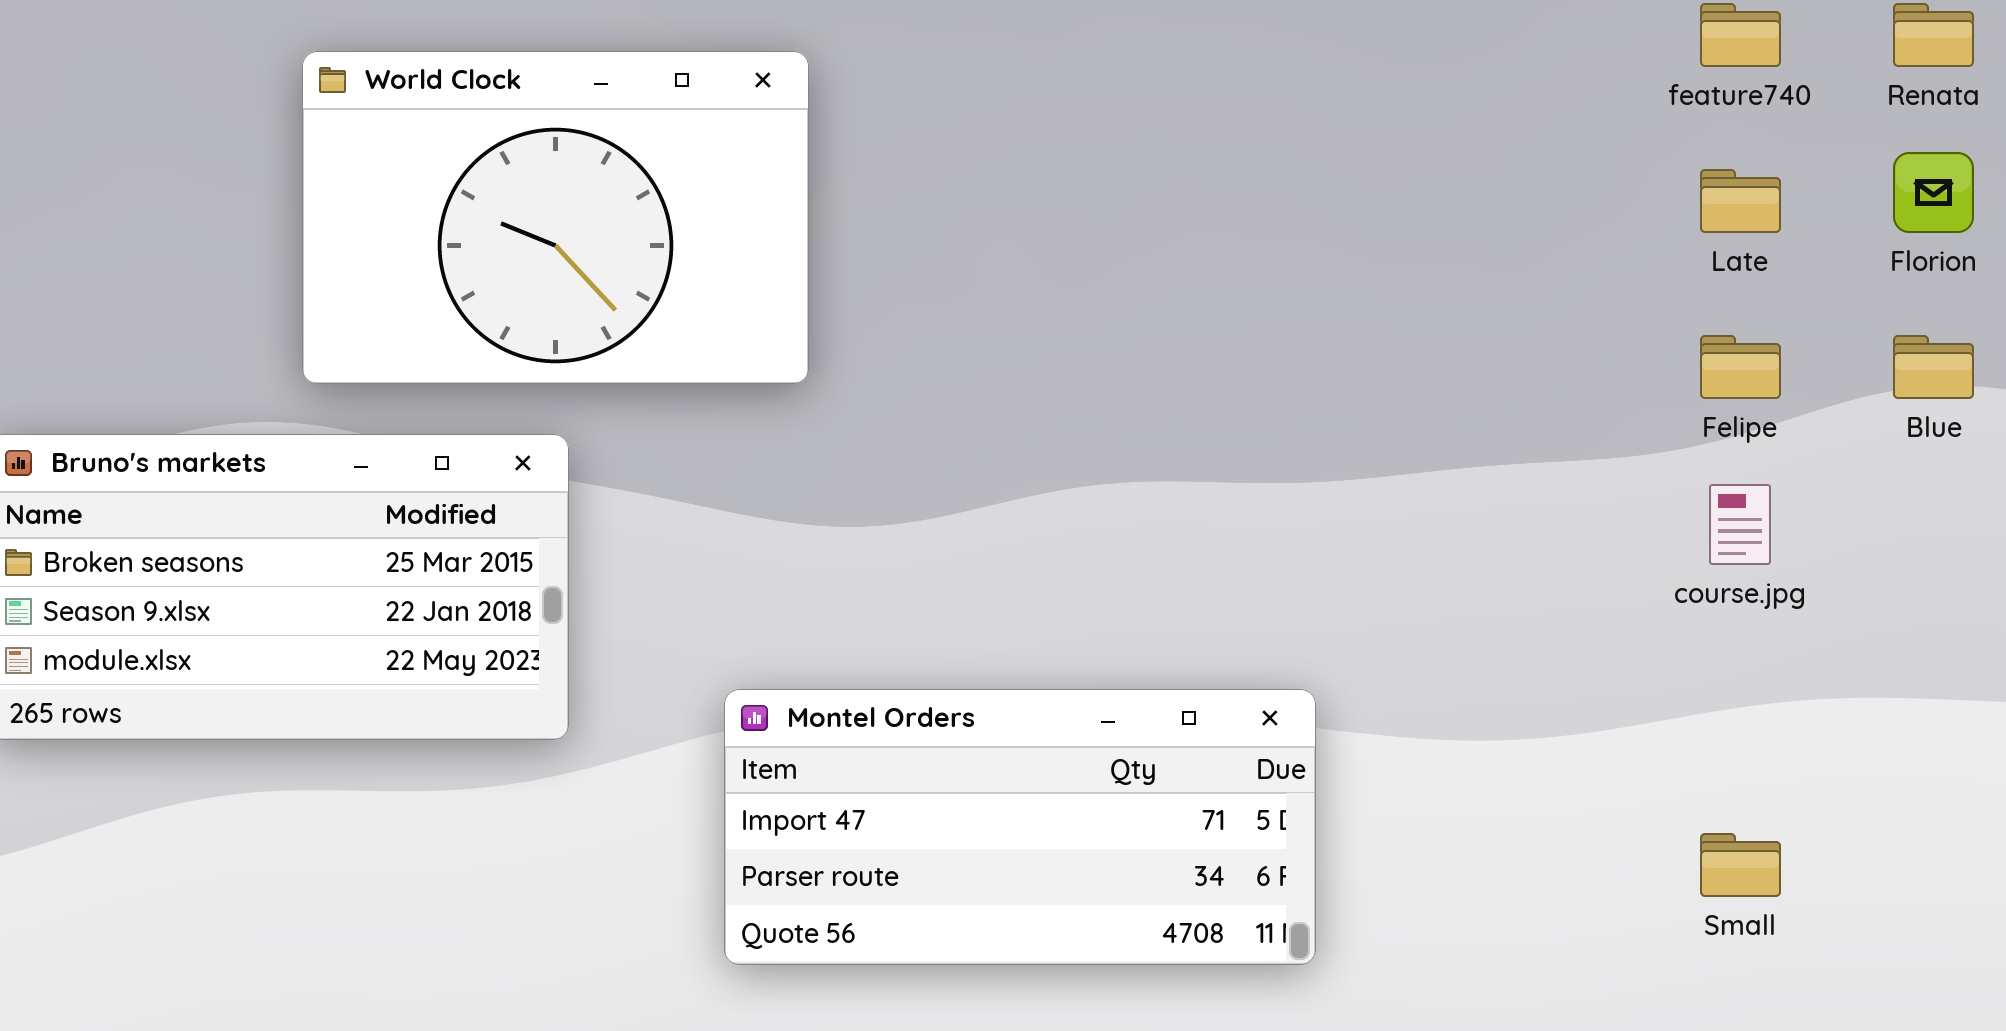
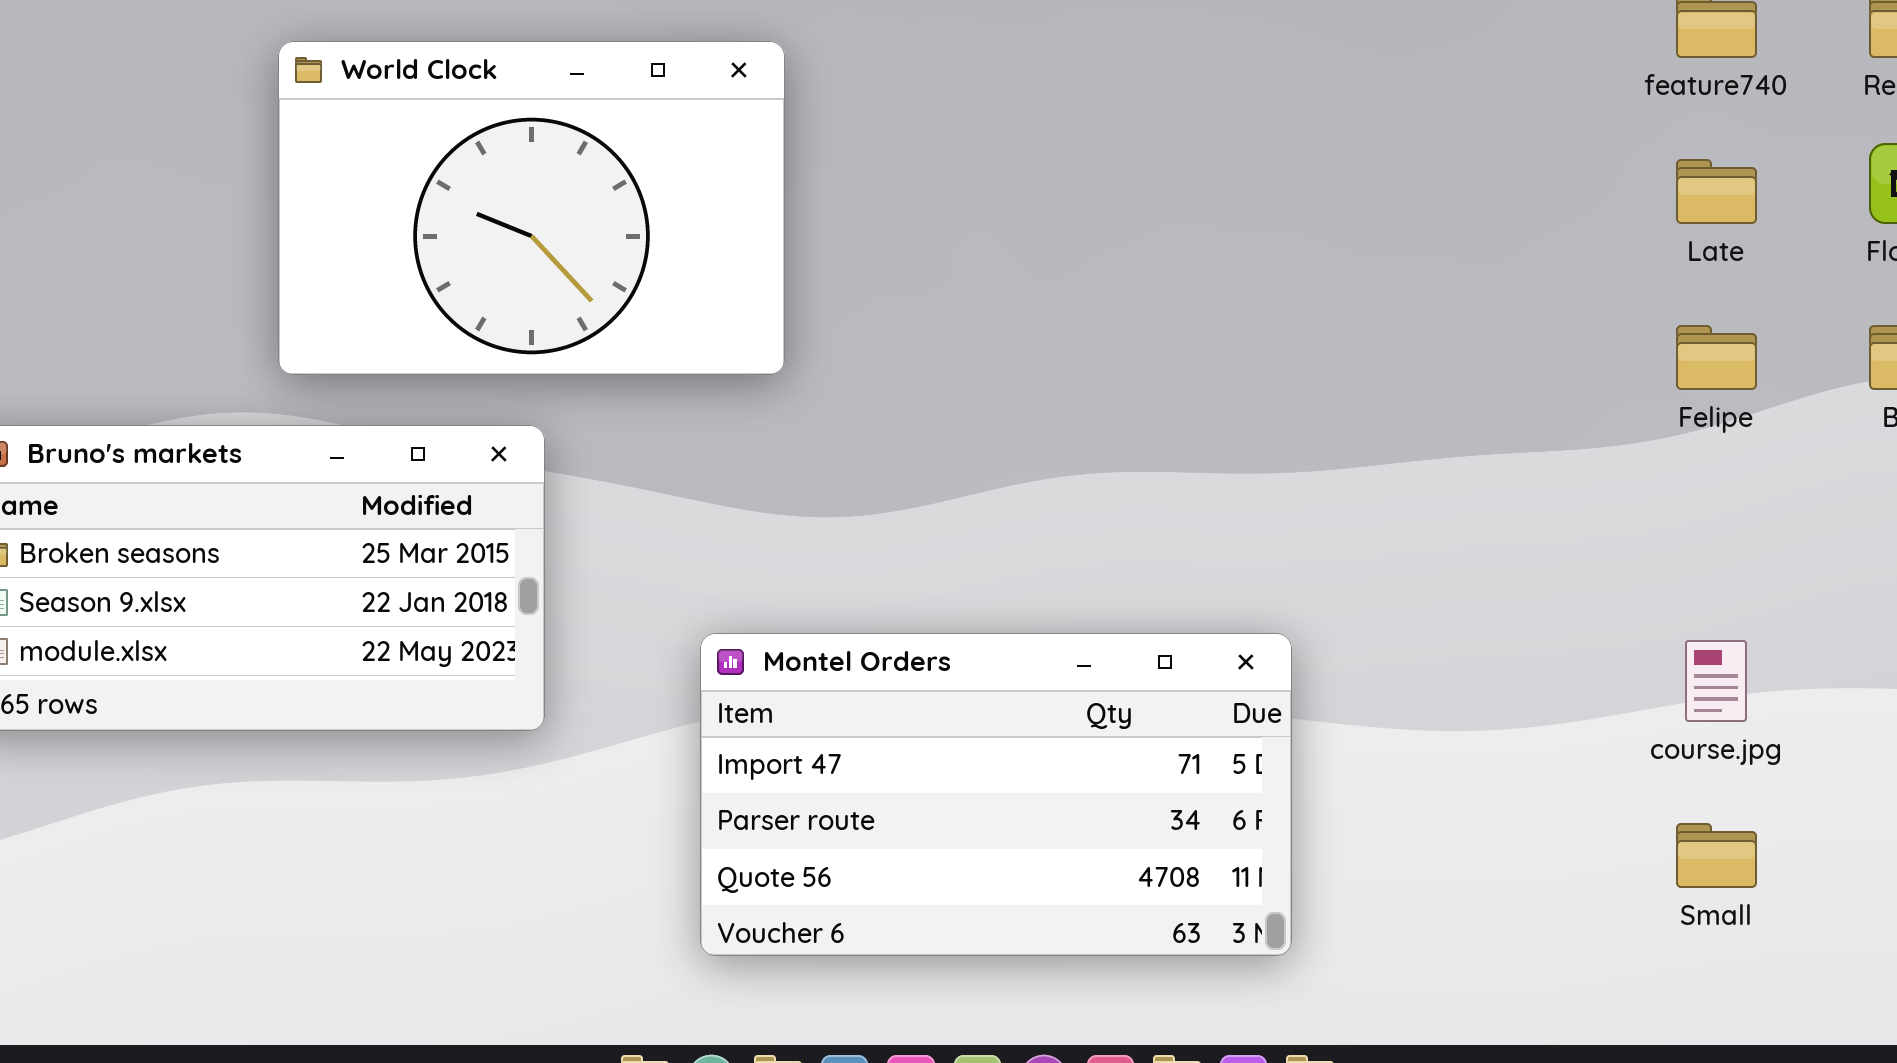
course.jpg: [1709,484,1771,565] -> [1685,640,1747,722], moved
Montel Orders: [724,689,1316,965] -> [700,633,1292,956], resized

